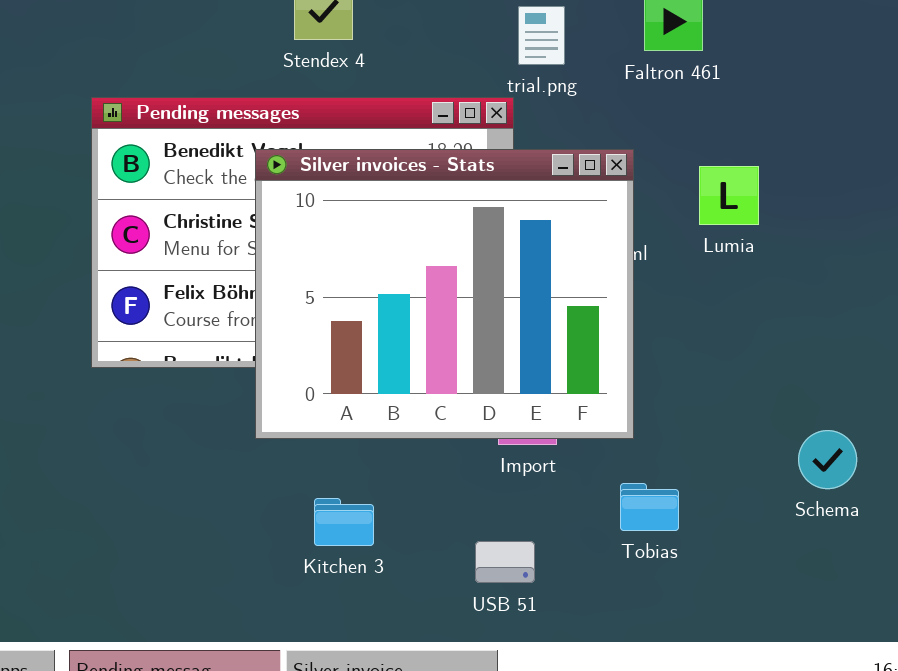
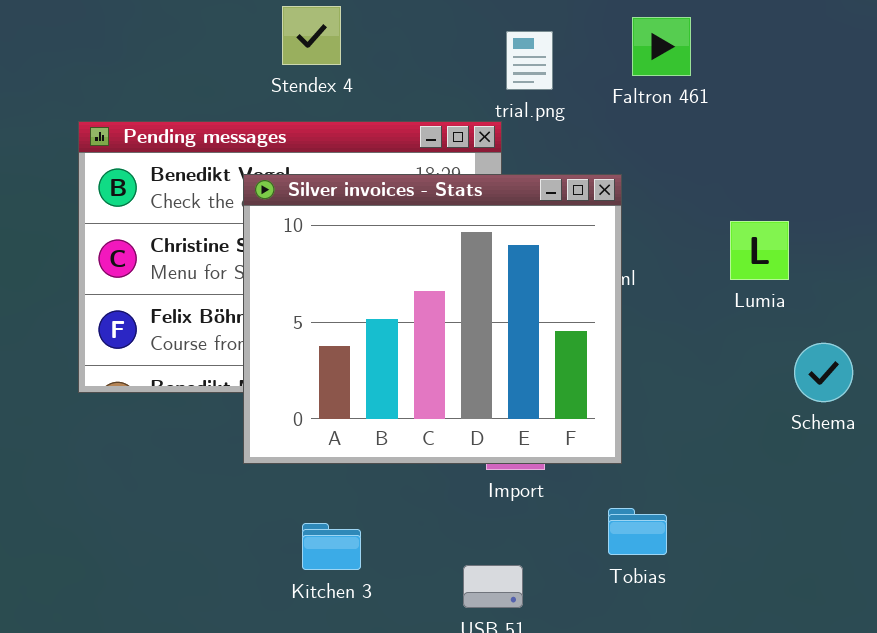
Lumia: [699,166,759,225] -> [730,221,789,280], moved
Schema: [798,430,857,489] -> [794,343,853,402], moved

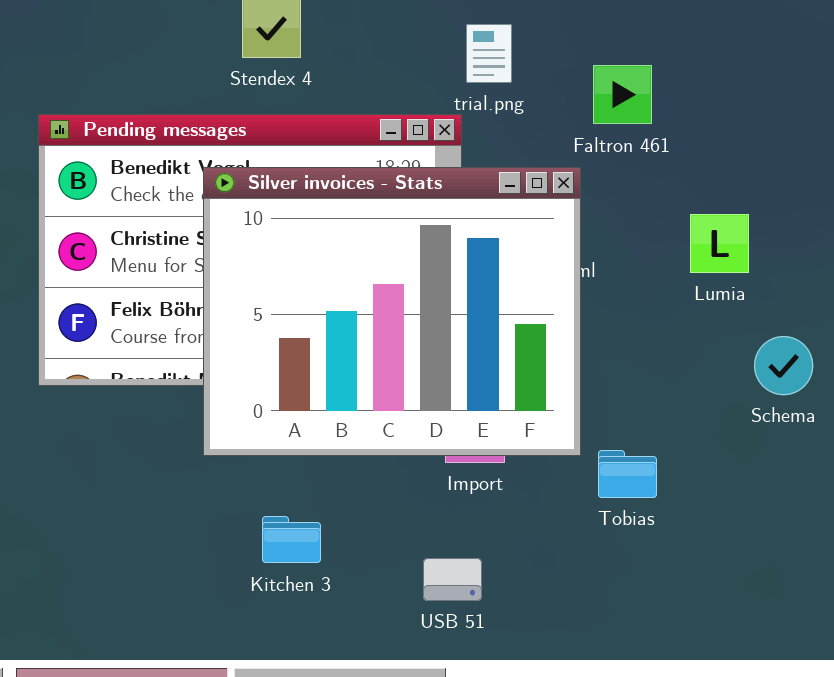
Faltron 461: [632,17,691,76] -> [593,65,652,124], moved
Tobias: [608,508,667,555] -> [598,450,657,498], moved

